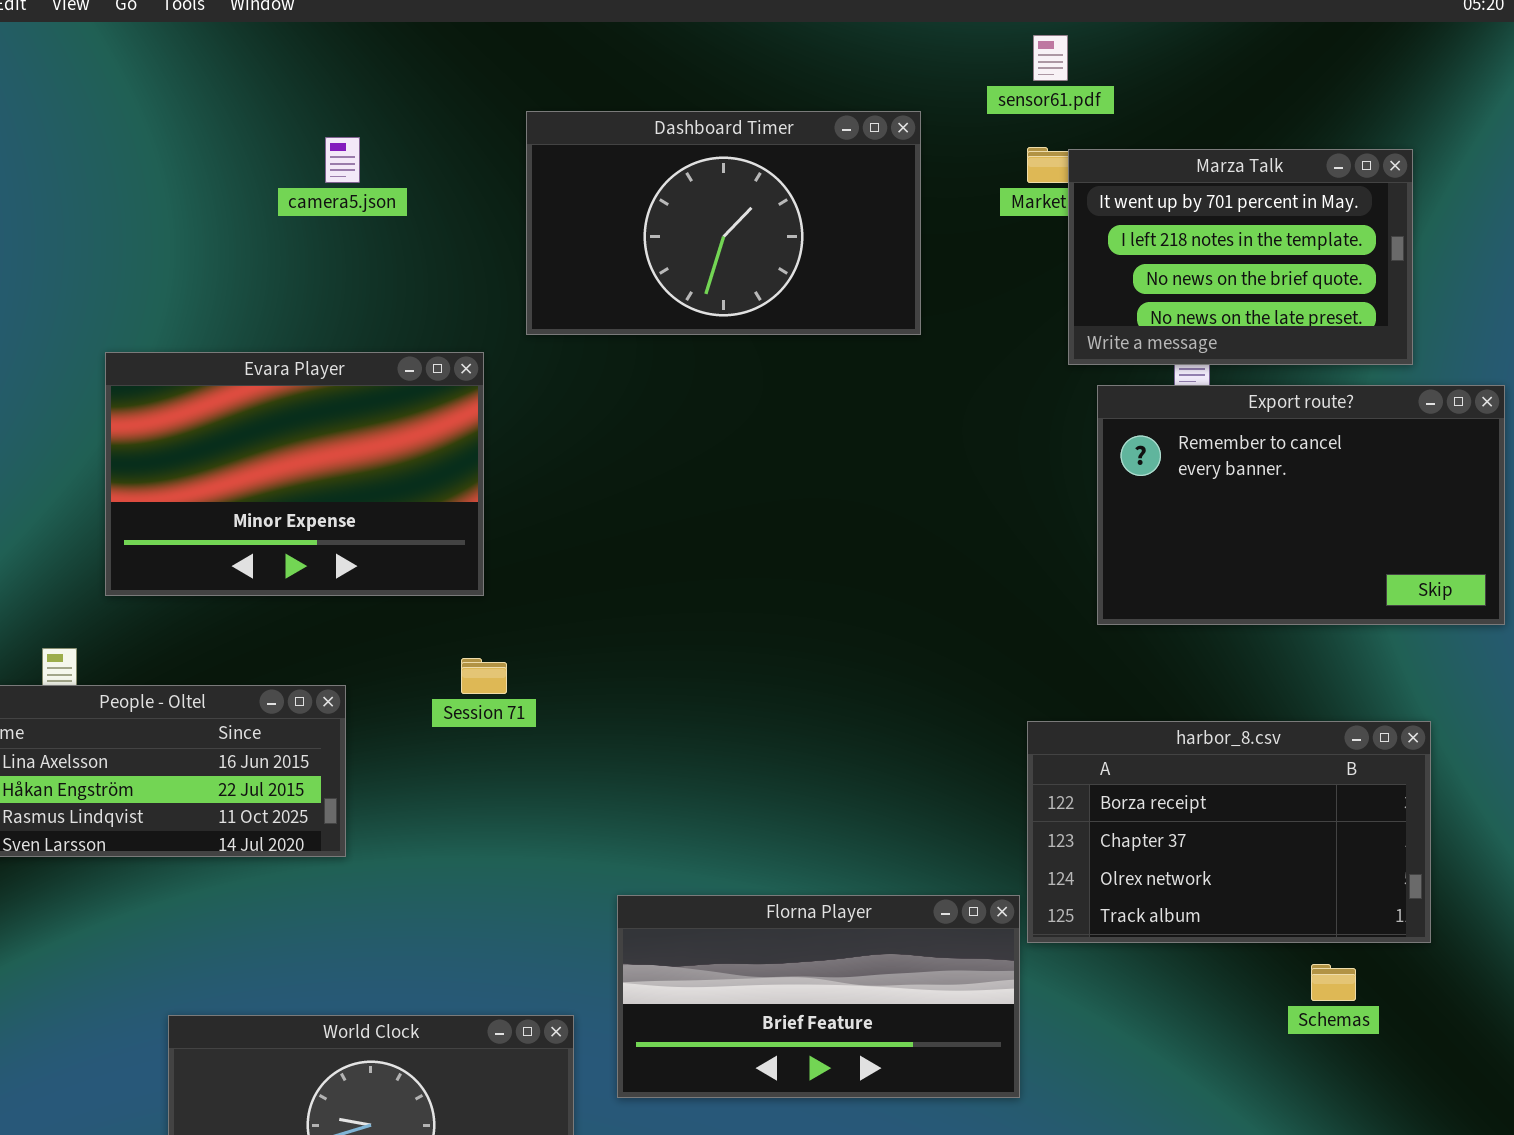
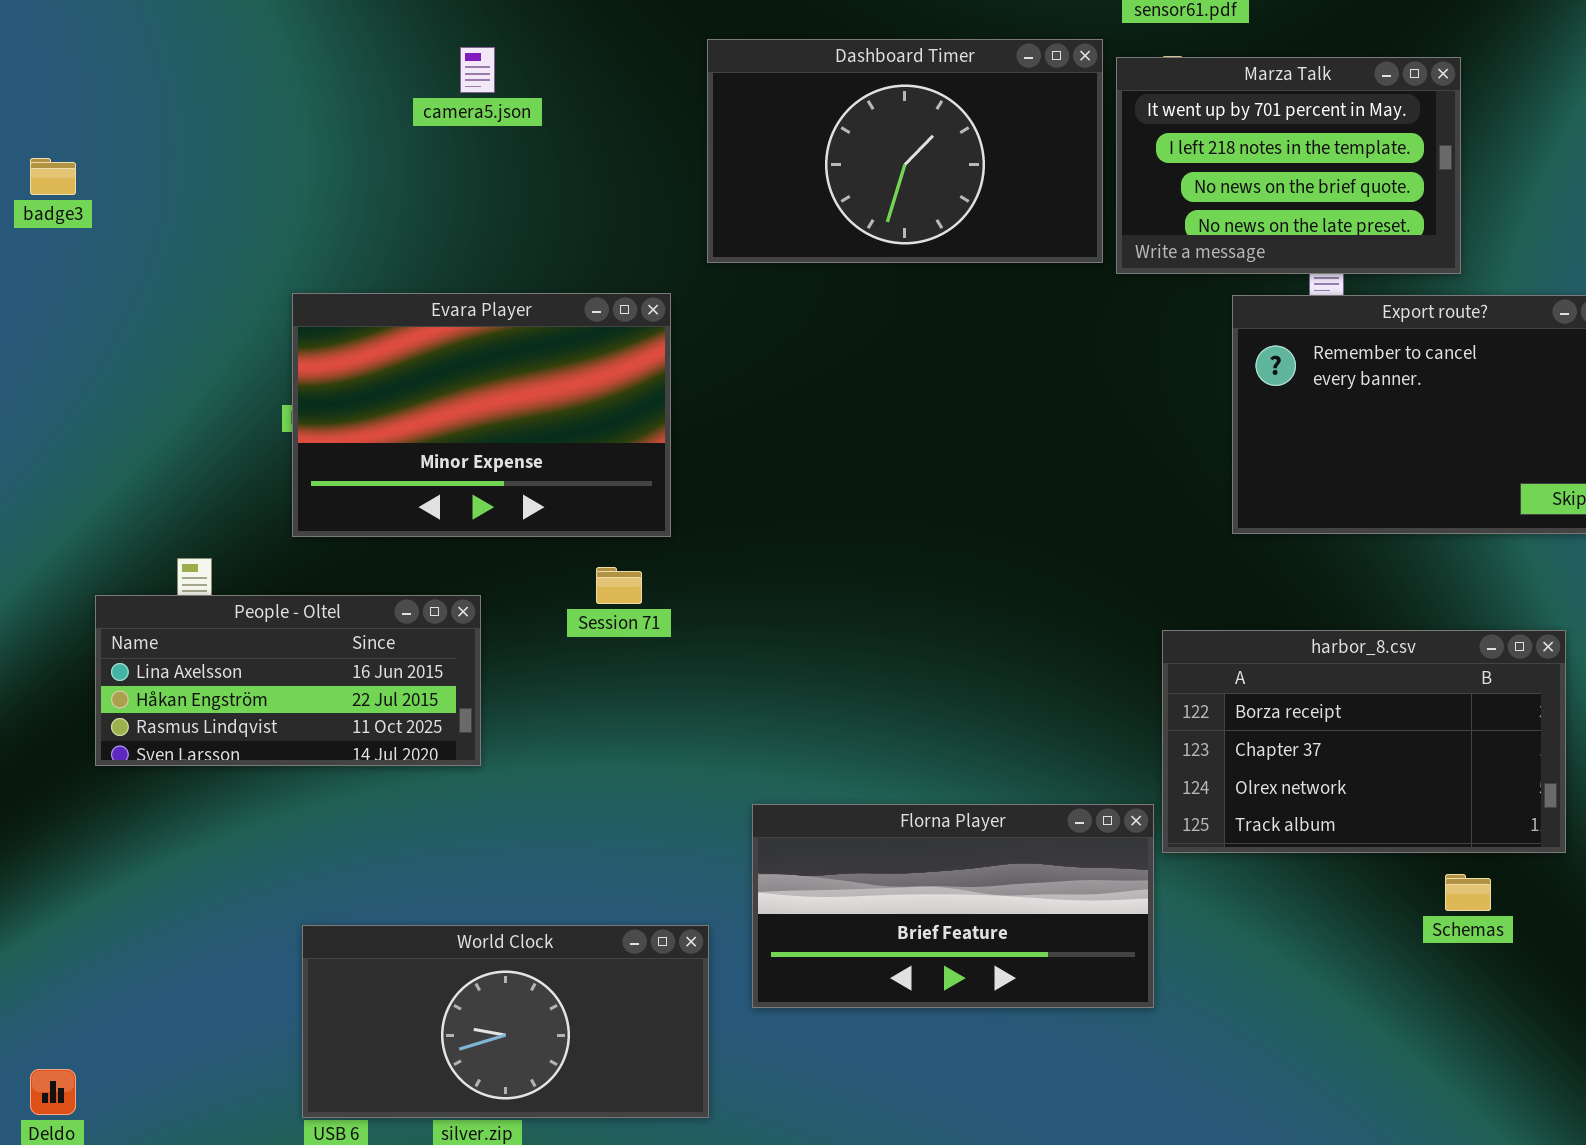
Dashboard Timer: [526,111,921,335] -> [707,39,1103,263], moved
Marza Talk: [1068,149,1413,365] -> [1116,57,1461,274], moved
Evara Player: [105,352,484,596] -> [292,293,671,537], moved

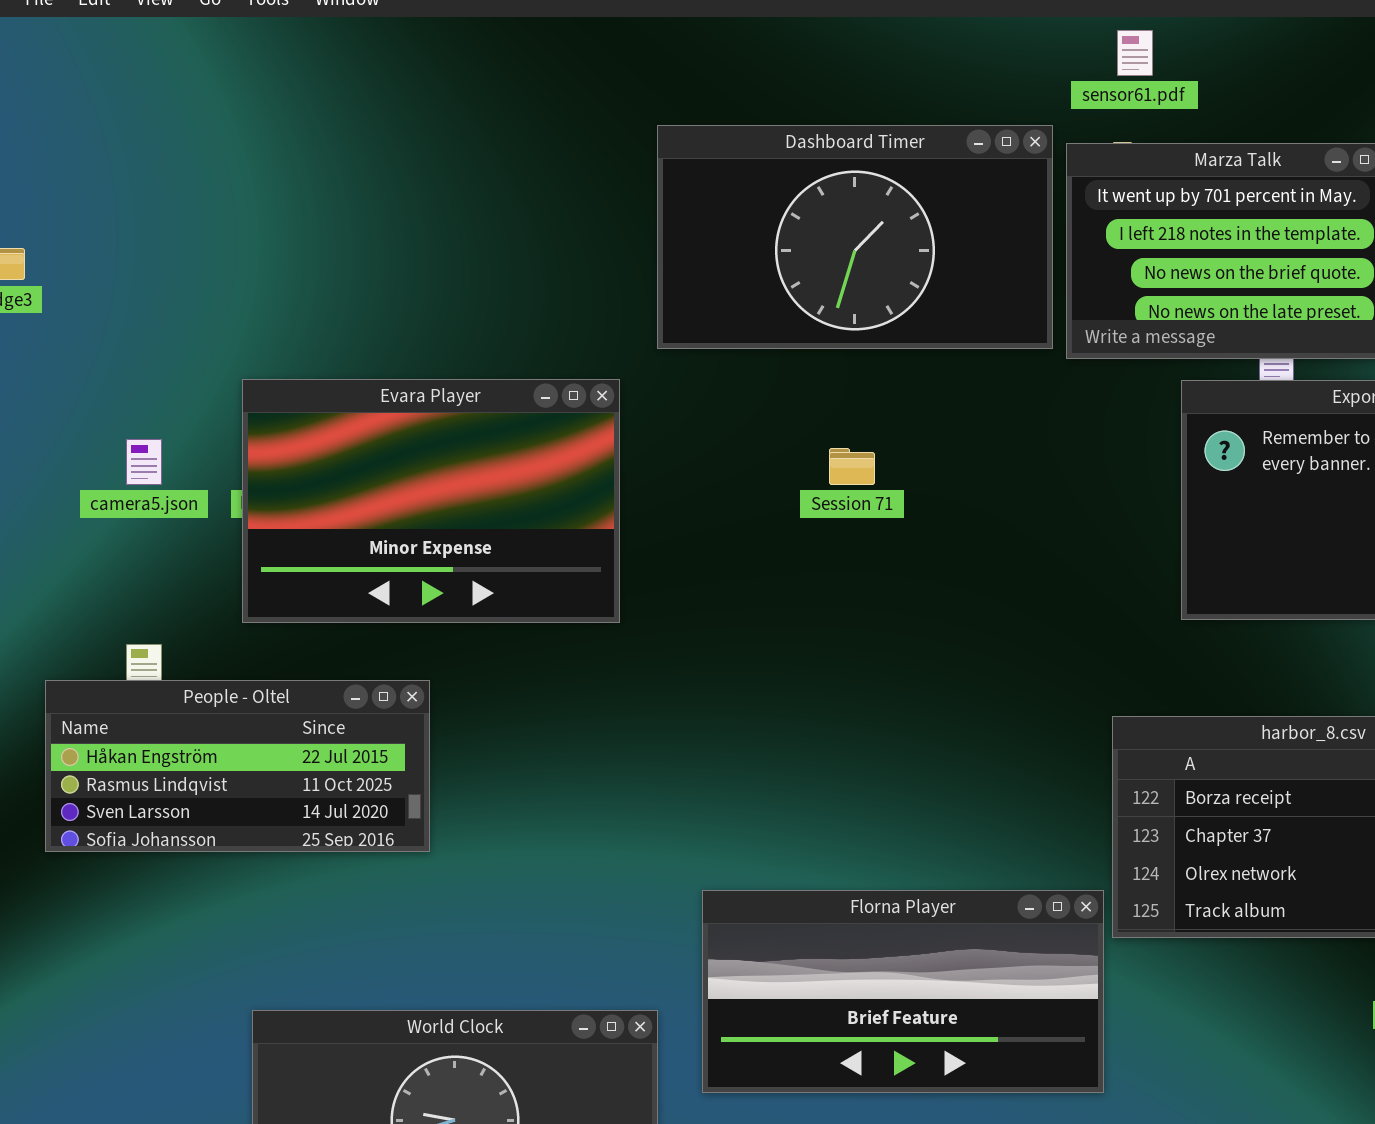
camera5.json: [460,47,495,93] -> [126,439,162,485], moved
Session 71: [596,567,642,604] -> [829,448,875,485], moved
People - Oltel: [95,595,481,766] -> [45,680,430,852], scrolled down 1 row

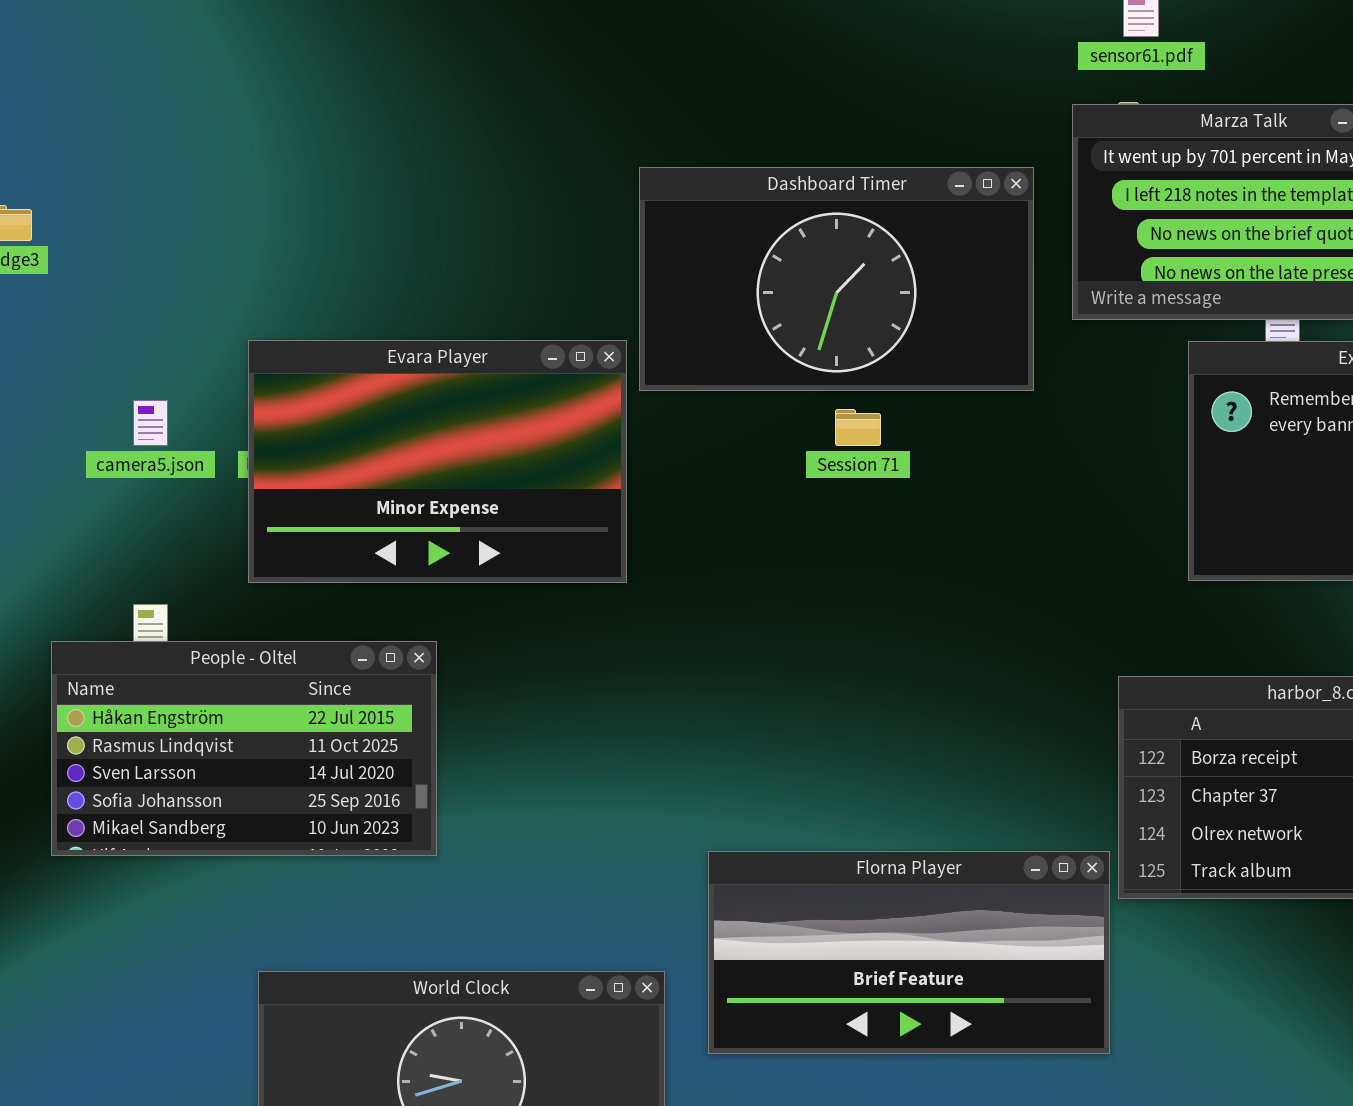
Dashboard Timer: [657,125,1053,349] -> [639,167,1034,391], moved
People - Oltel: [45,680,430,852] -> [51,641,437,856], resized

